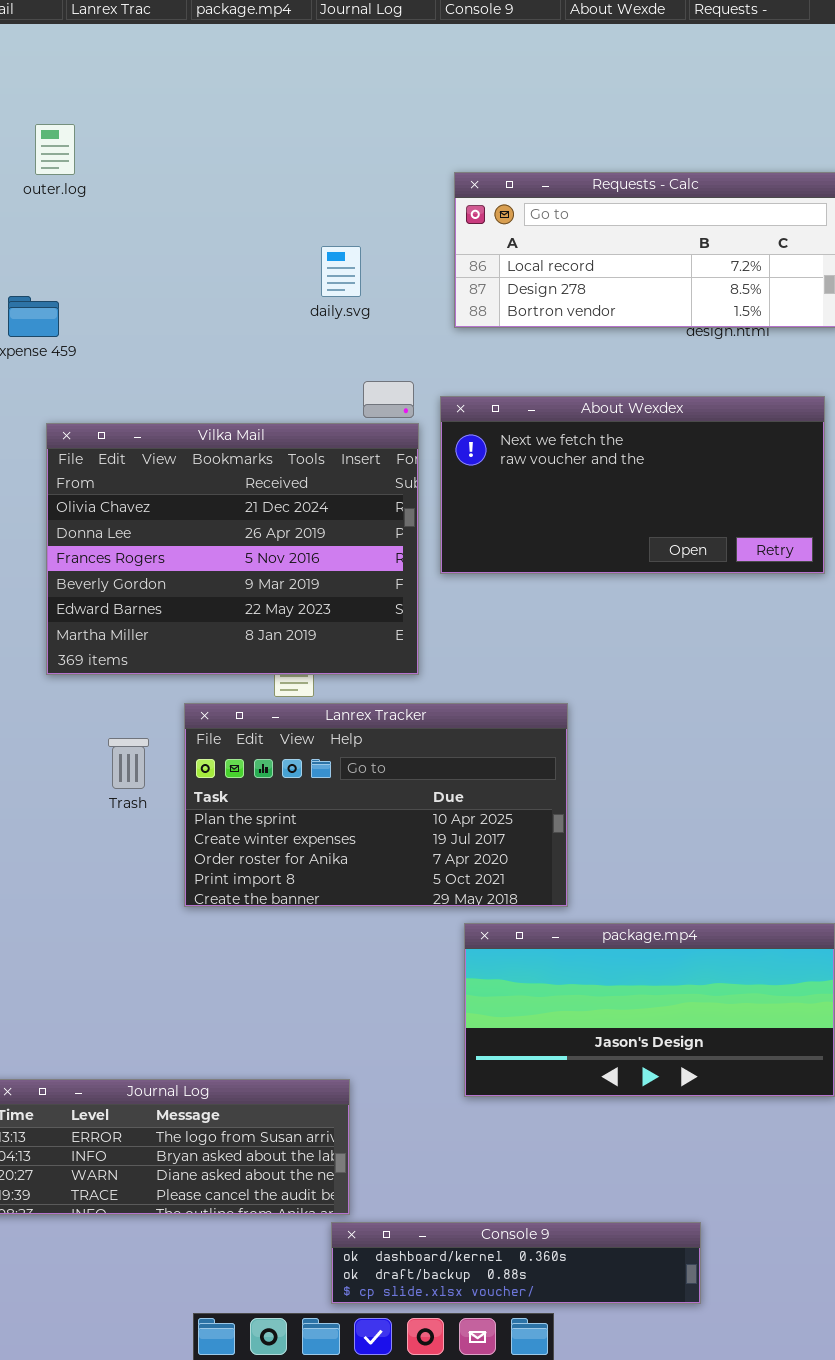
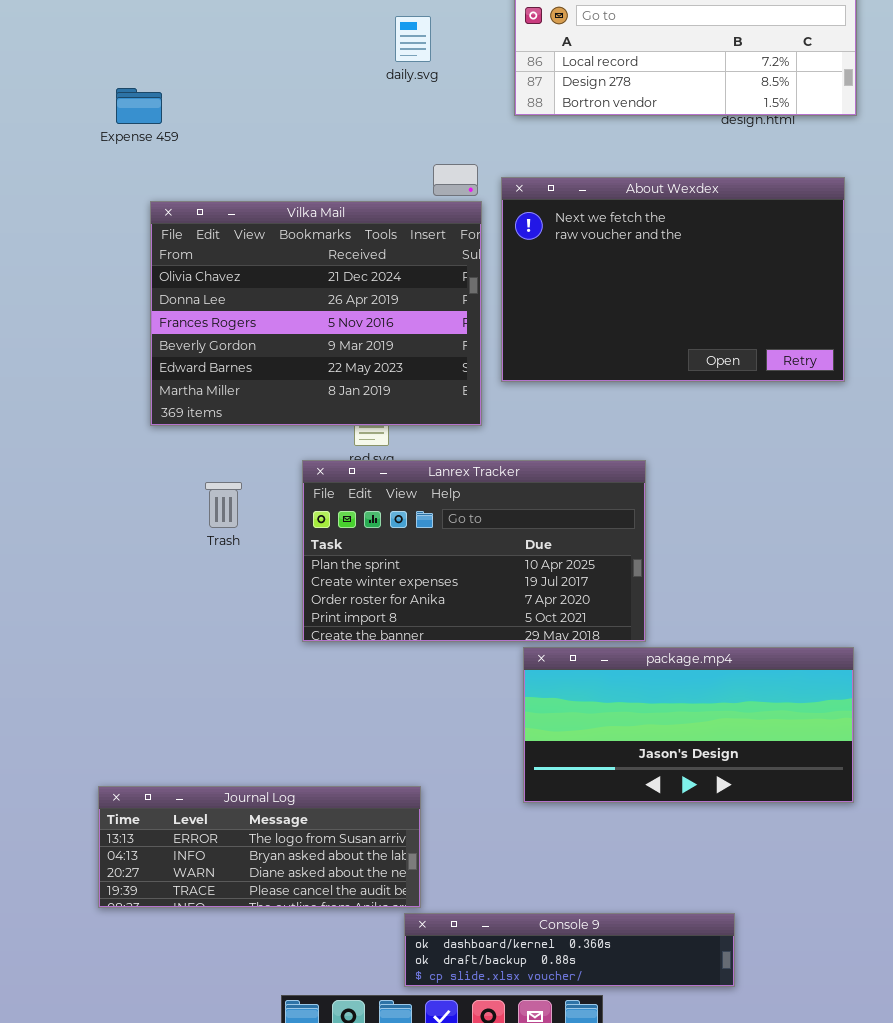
daily.svg: [321,246,361,297] -> [395,16,431,62], moved
About Wexdex: [440,396,825,574] -> [501,177,845,382], resized
Lanrex Tracker: [184,703,568,907] -> [302,460,646,642], moved

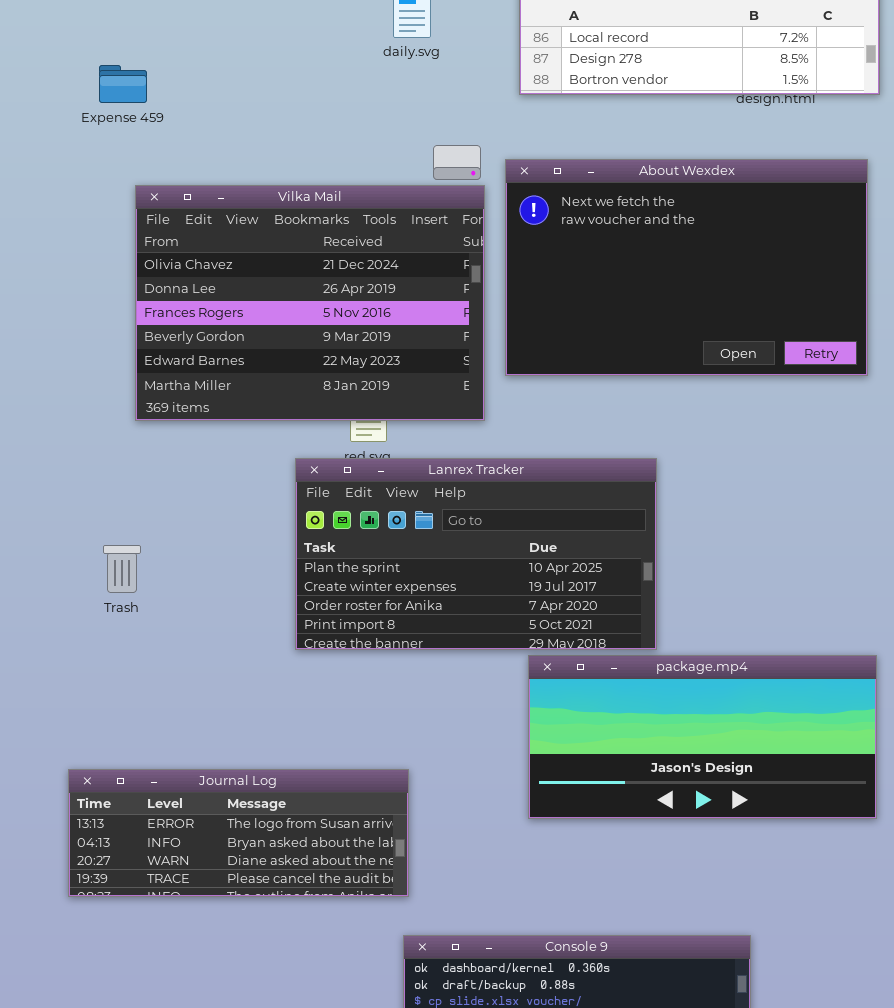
Trash: [205,482,242,528] -> [103,545,141,593], moved
Journal Log: [98,786,421,908] -> [68,769,409,897], moved

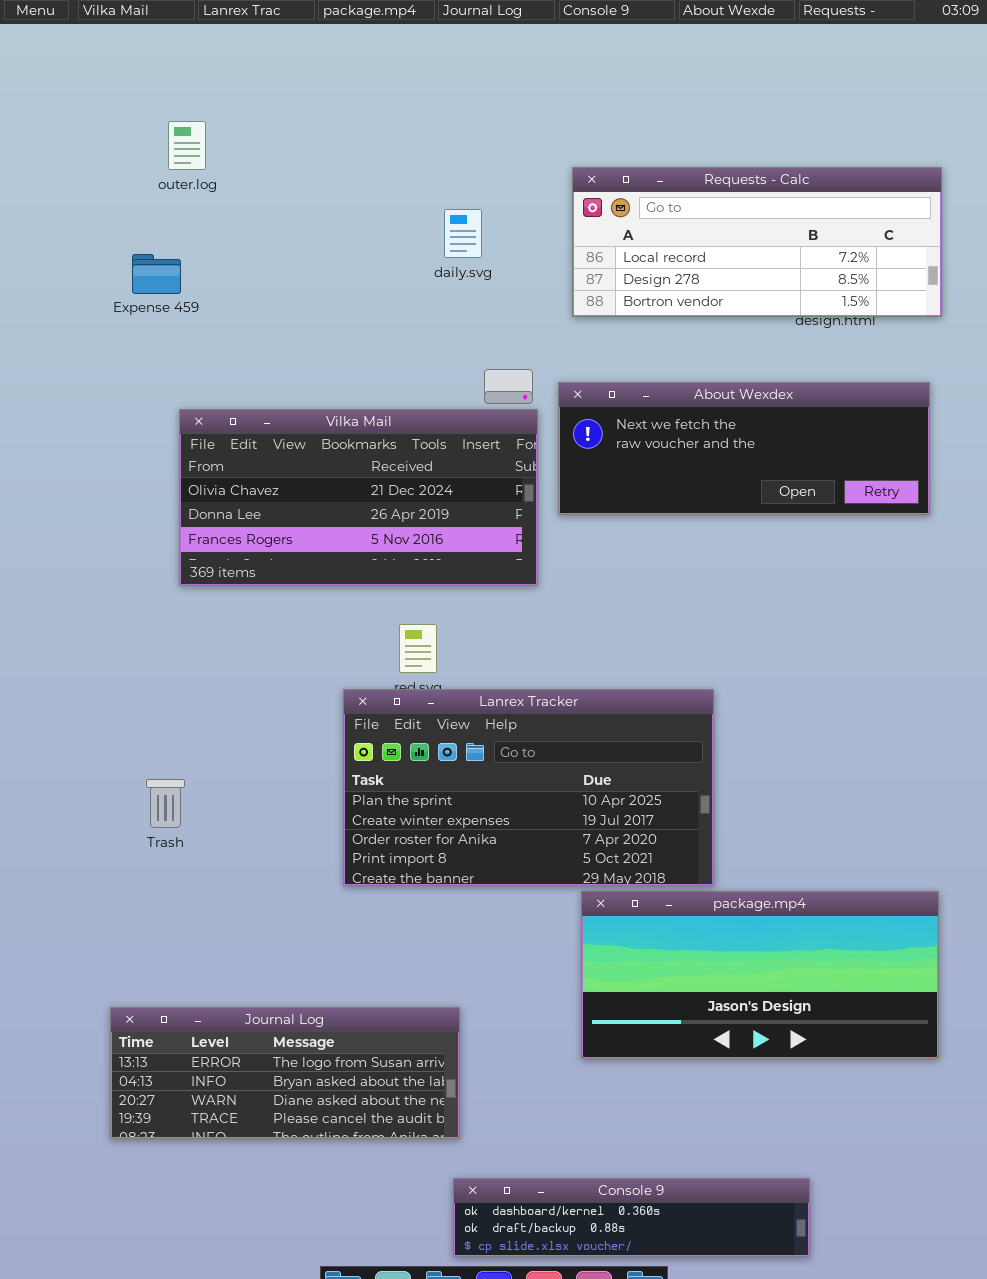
Expense 459: [99,65,147,103] -> [132,254,181,294], moved
About Wexdex: [505,159,868,376] -> [558,382,930,515], resized
Vilka Mail: [135,185,485,421] -> [179,409,538,586], resized

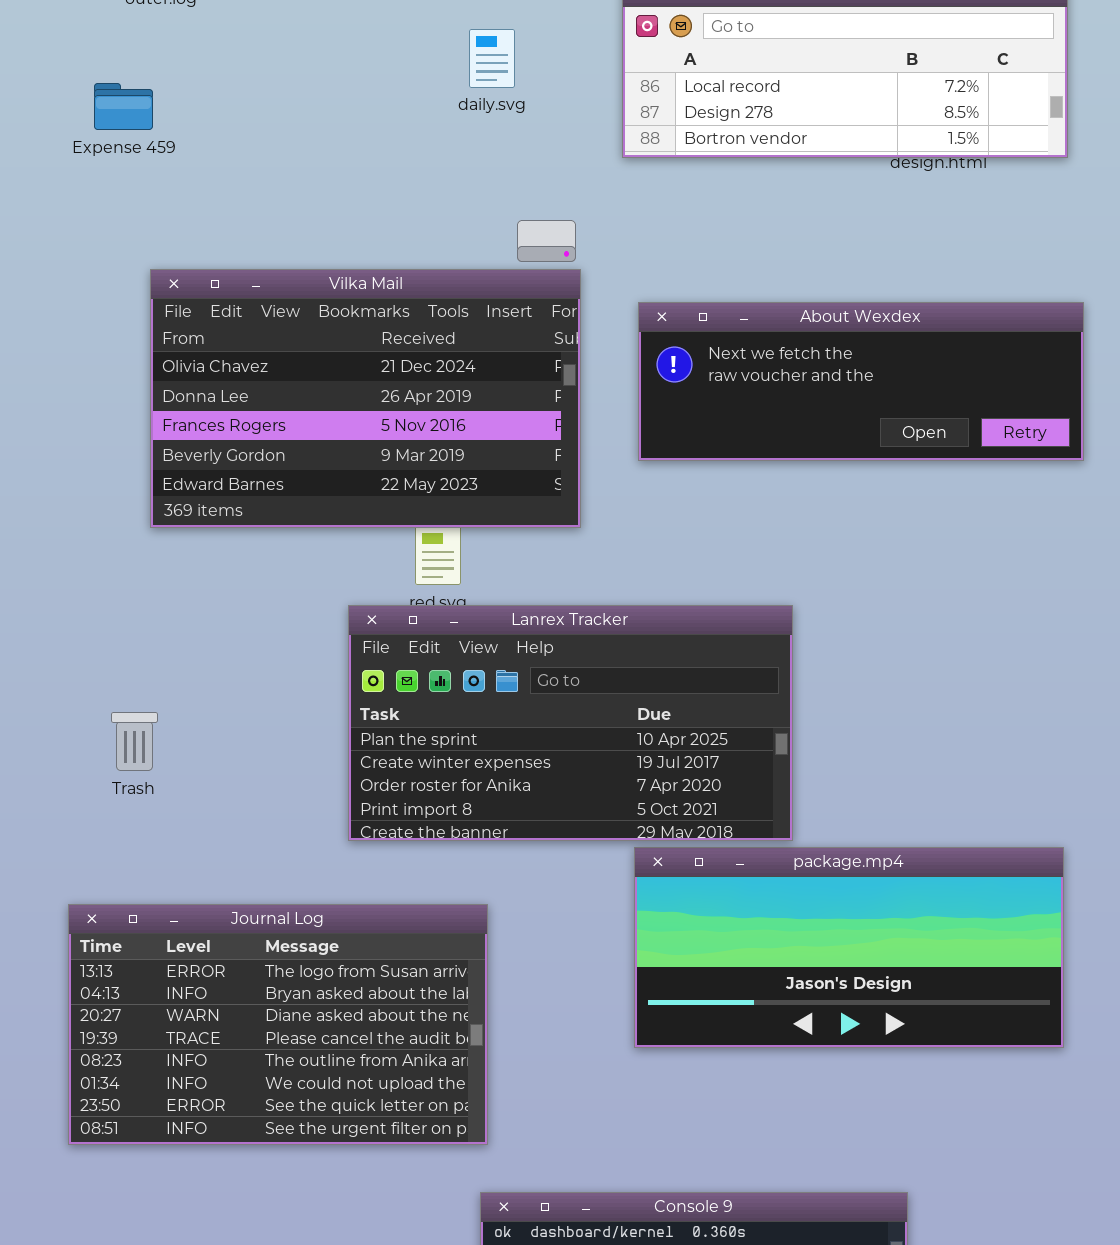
About Wexdex: [558,382,930,515] -> [638,302,1084,461], moved
Vilka Mail: [179,409,538,586] -> [150,269,581,528], resized
Journal Log: [110,1007,460,1139] -> [68,904,488,1145], resized

